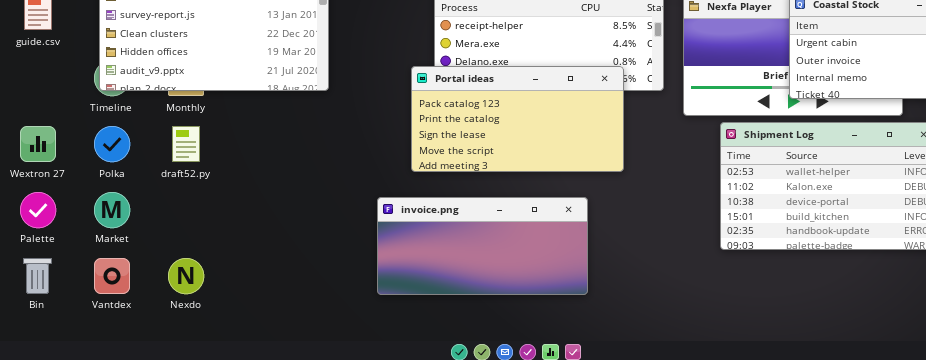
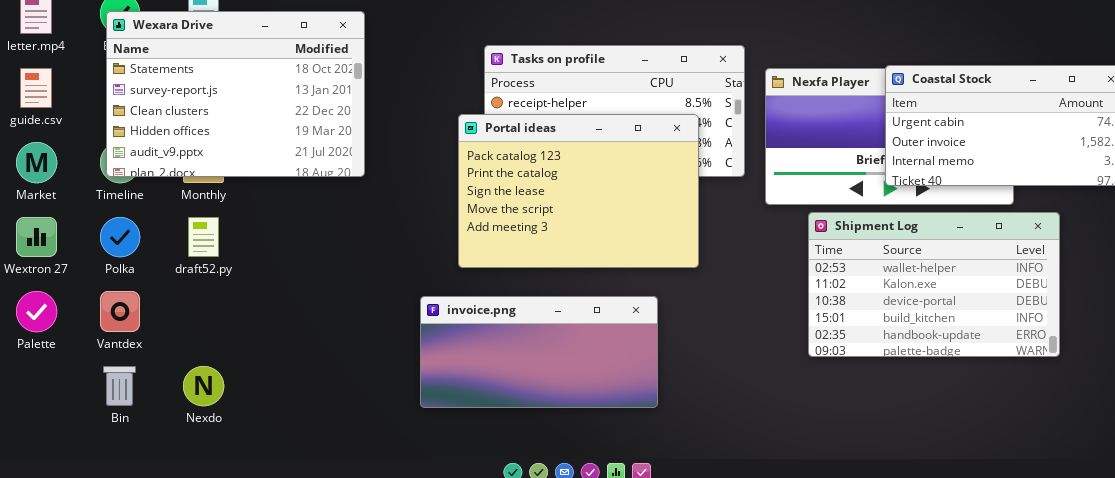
Portal ideas: [411,66,624,172] -> [458,114,699,268], resized
Market: [94,192,130,228] -> [16,142,57,183], moved
Bin: [23,258,52,294] -> [103,366,136,406], moved
Vantdex: [94,258,130,294] -> [100,291,140,332], moved

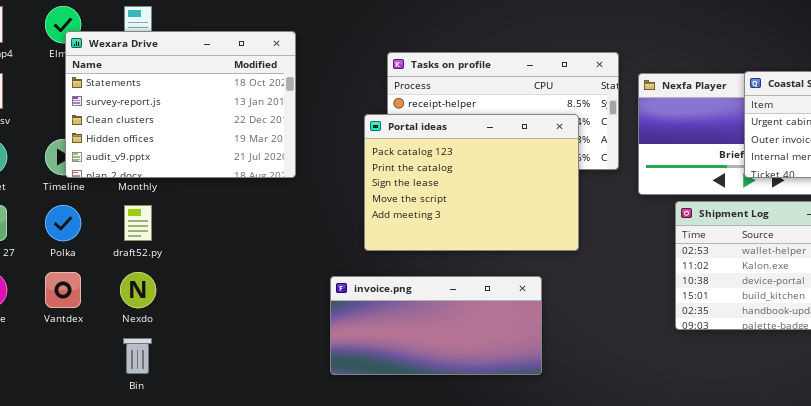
Wexara Drive: [106,11,365,177] -> [65,31,296,178], moved
Bin: [103,366,136,406] -> [123,338,152,374], moved
Nexdo: [183,366,224,406] -> [120,272,156,308], moved

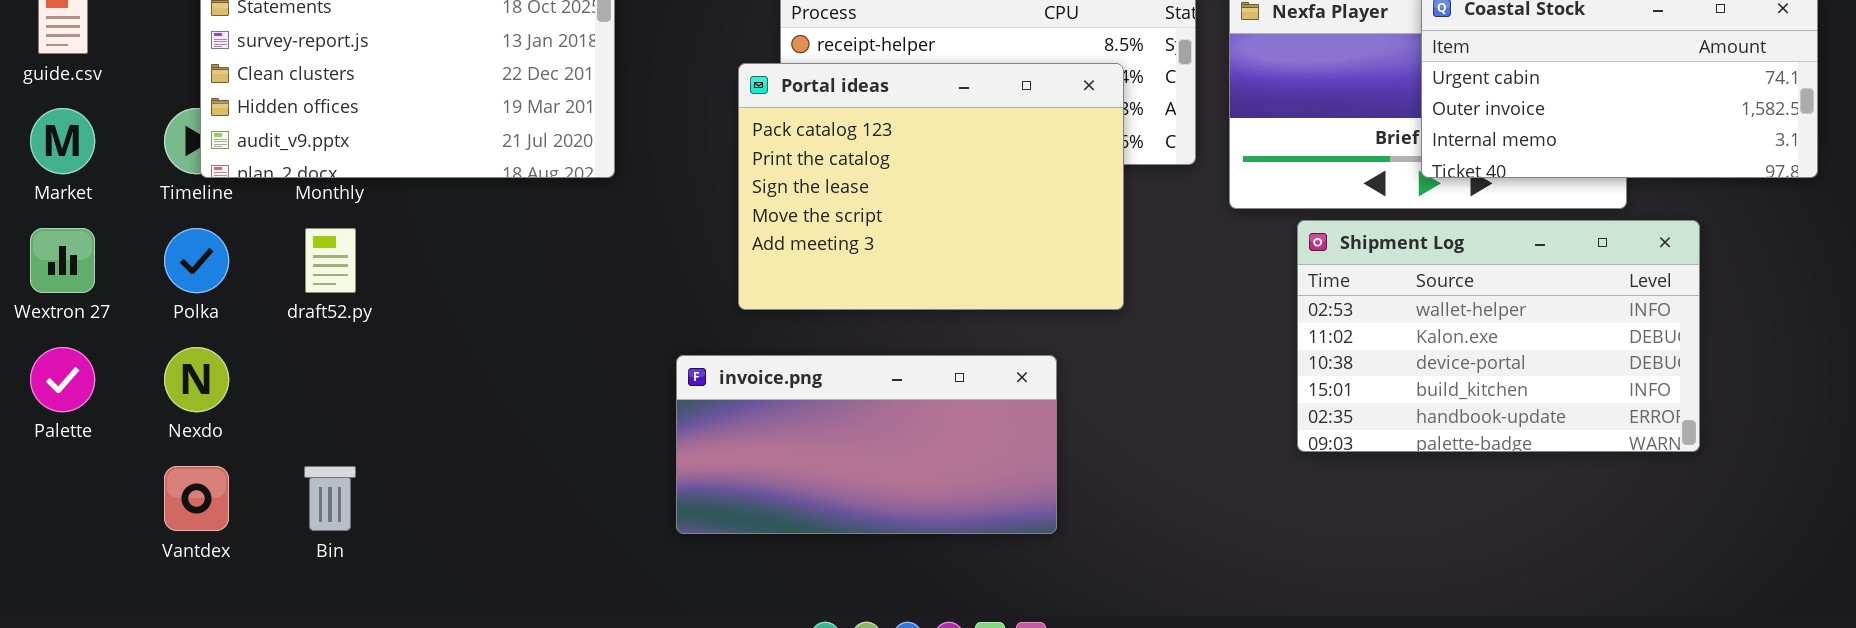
Vantdex: [45,272,81,308] -> [164,466,229,531], moved
Nexdo: [120,272,156,308] -> [164,347,229,412], moved

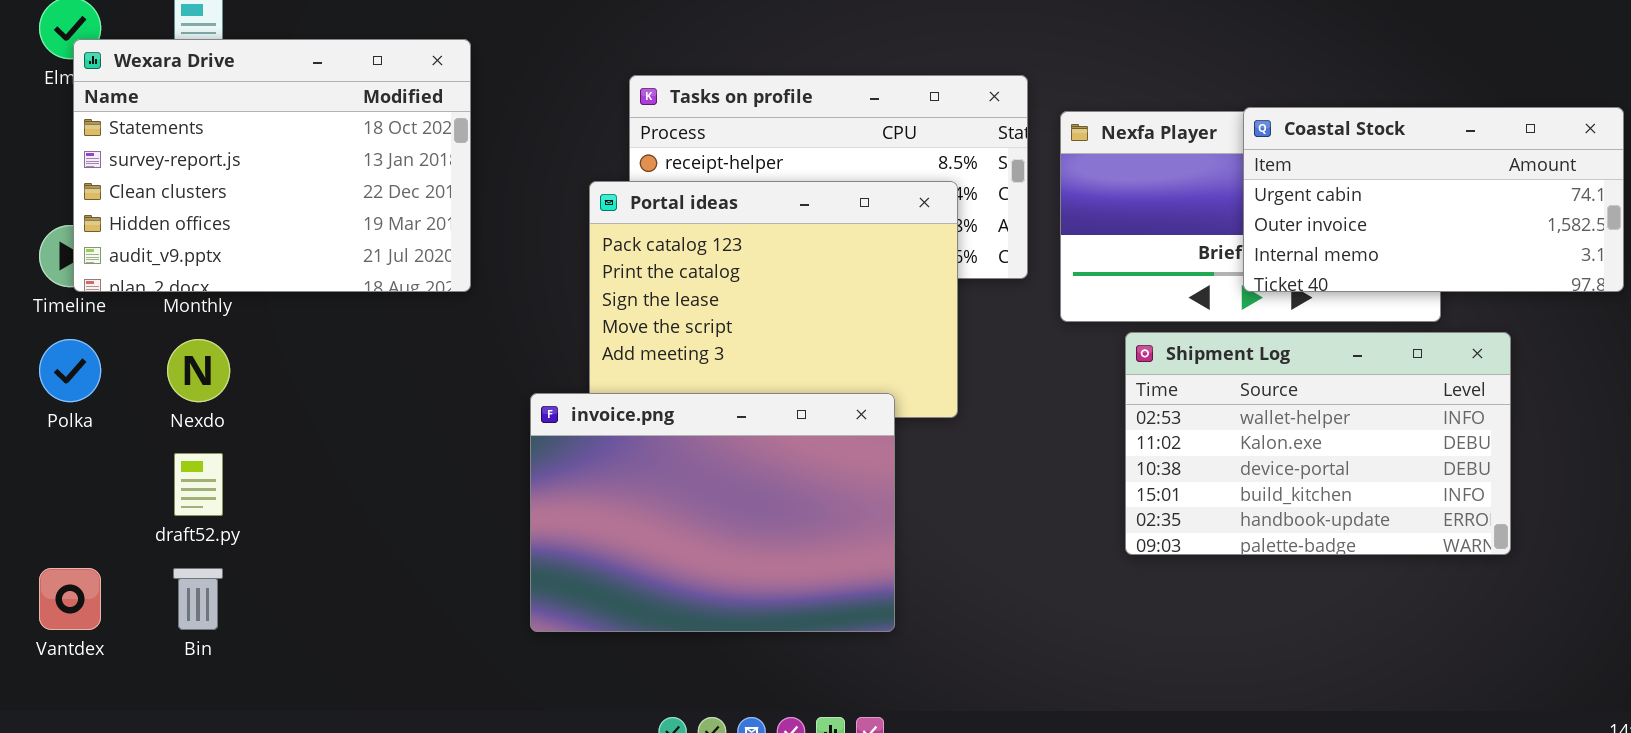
draft52.py: [305,228,356,293] -> [174,453,223,516], moved
Nexdo: [164,347,229,412] -> [167,339,230,402], moved
invoice.png: [676,355,1057,534] -> [530,393,895,632], resized

